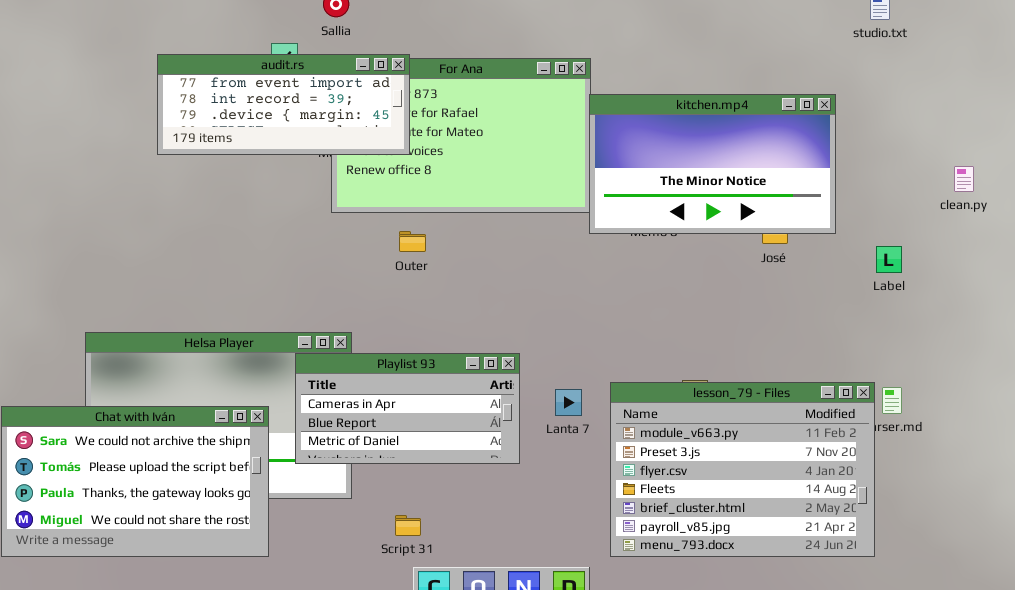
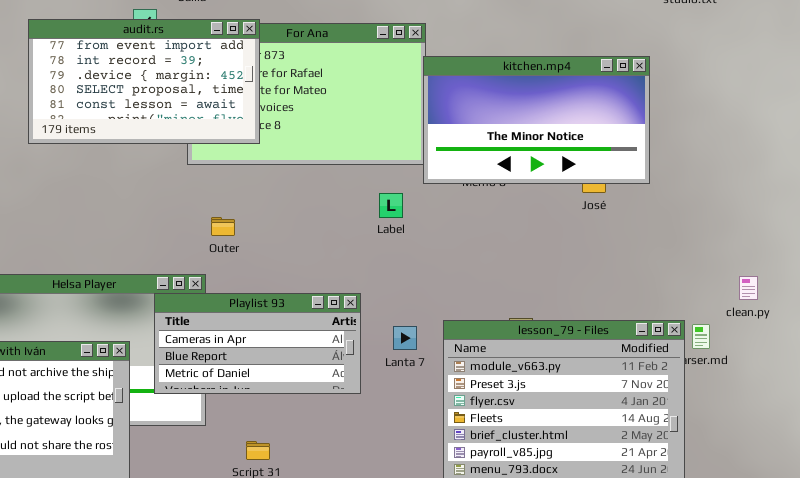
audit.rs: [157,54,410,155] -> [28,19,260,144], resized
clean.py: [954,166,974,192] -> [739,276,758,300], moved
Outer: [399,231,426,252] -> [211,217,235,236], moved
Label: [876,246,902,273] -> [379,193,403,218], moved

